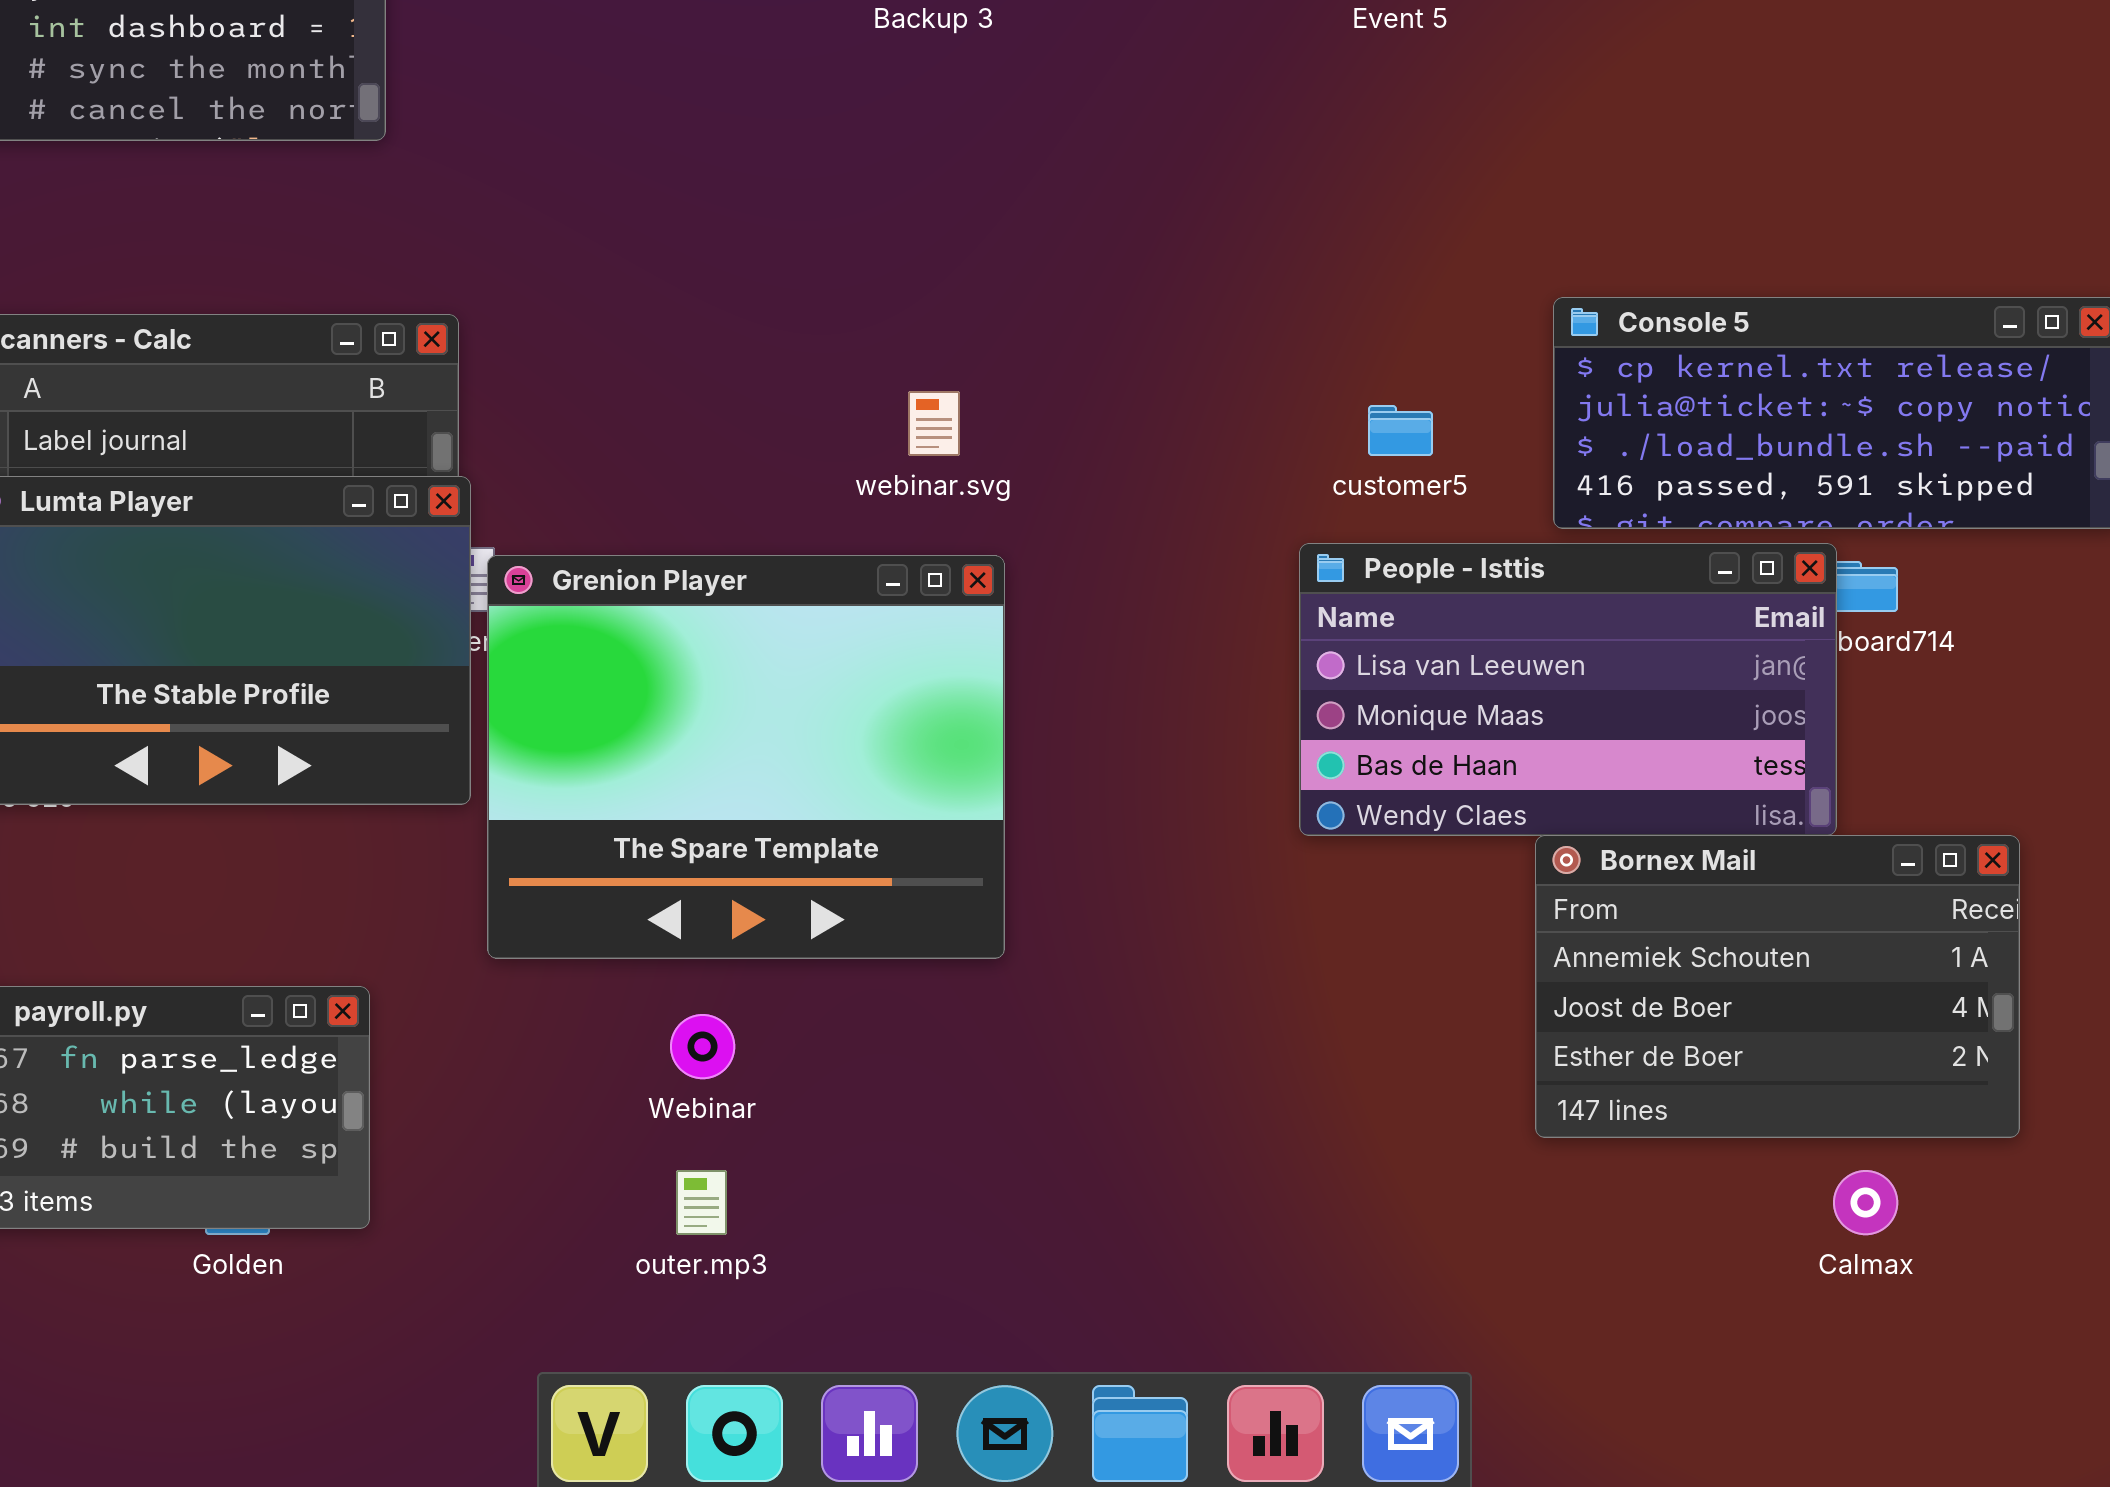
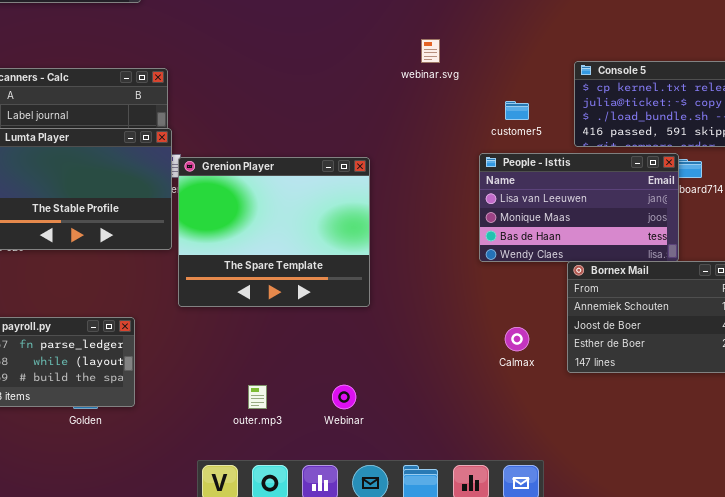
webinar.svg: [908,391,960,456] -> [421,39,440,63], moved
Webinar: [670,1014,735,1079] -> [332,385,356,409], moved
Calmax: [1833,1170,1898,1235] -> [505,327,529,351], moved

